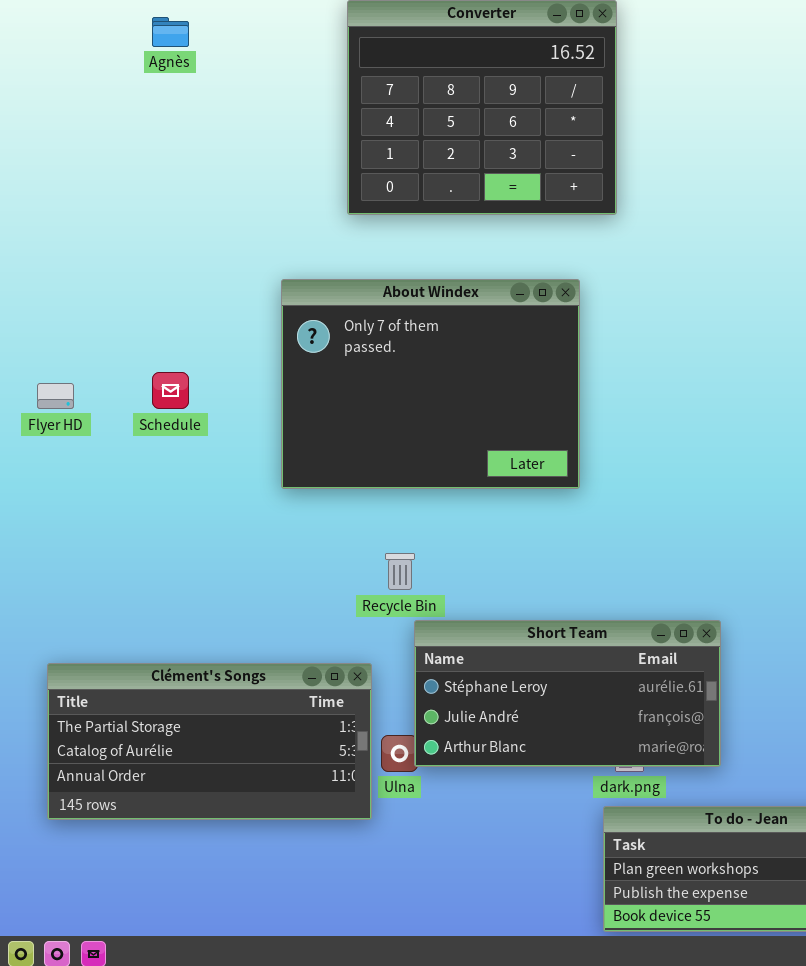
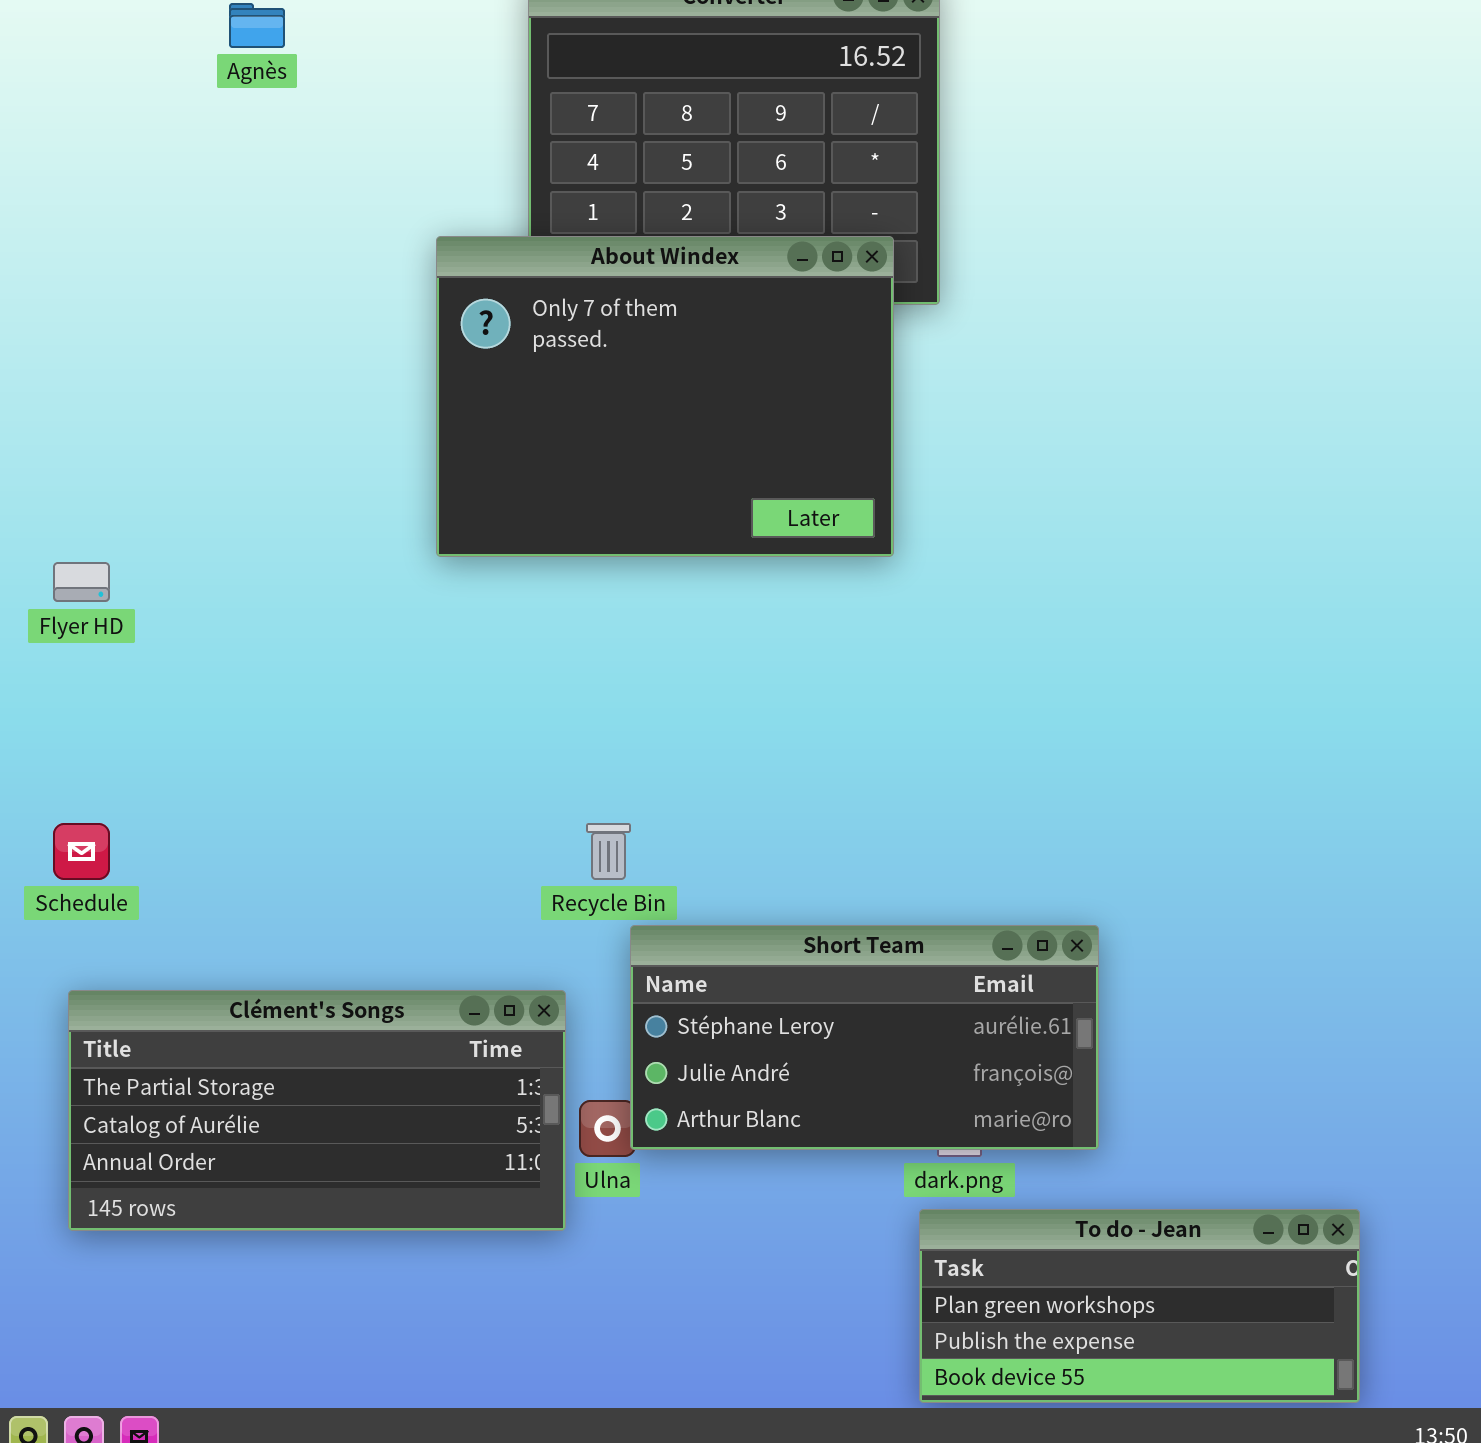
About Windex: [281,279,580,489] -> [436,236,894,557], moved
Schedule: [152,372,189,409] -> [53,823,110,880], moved

